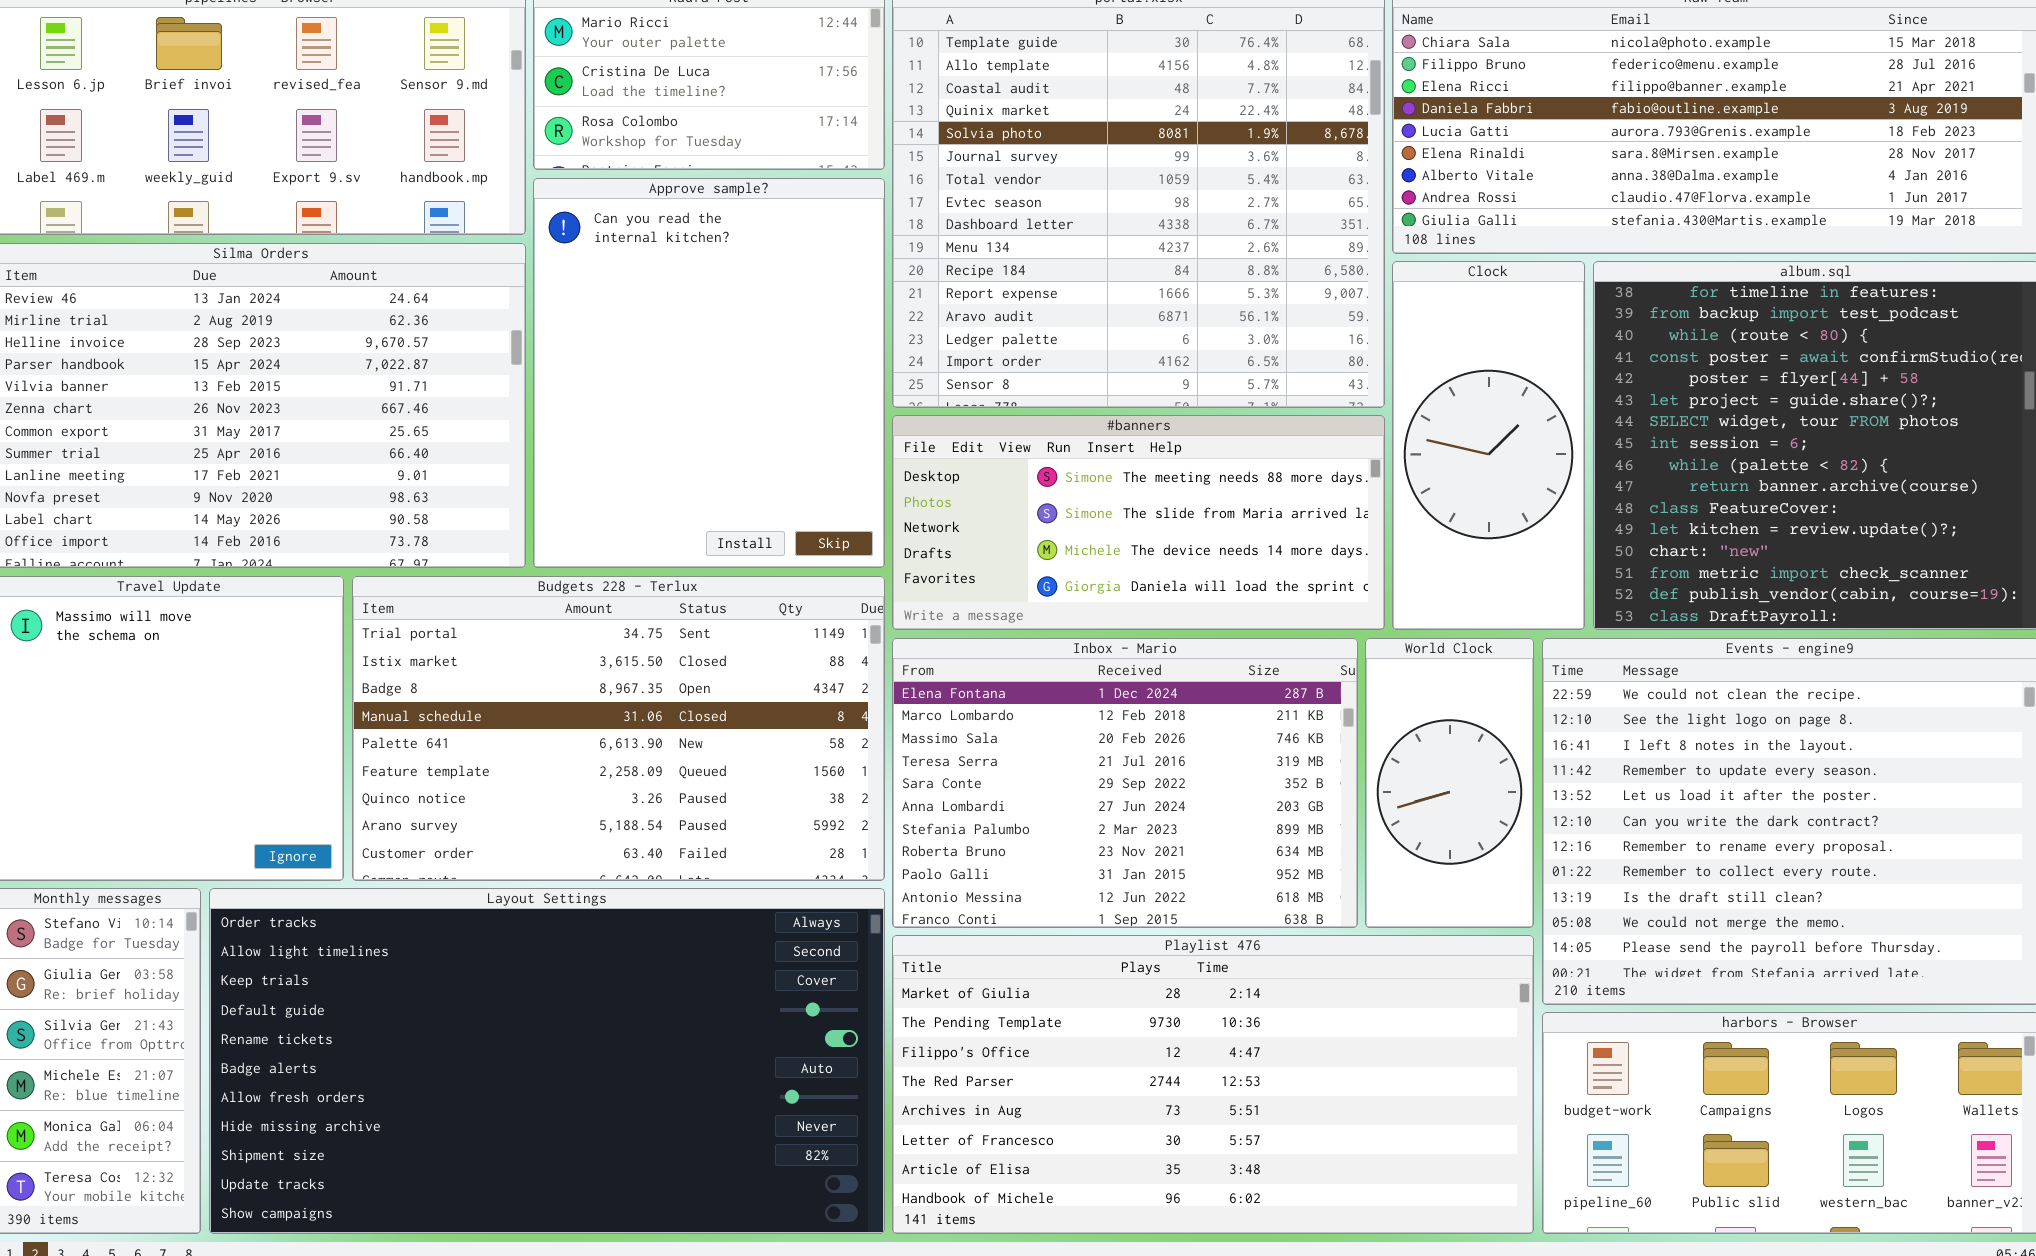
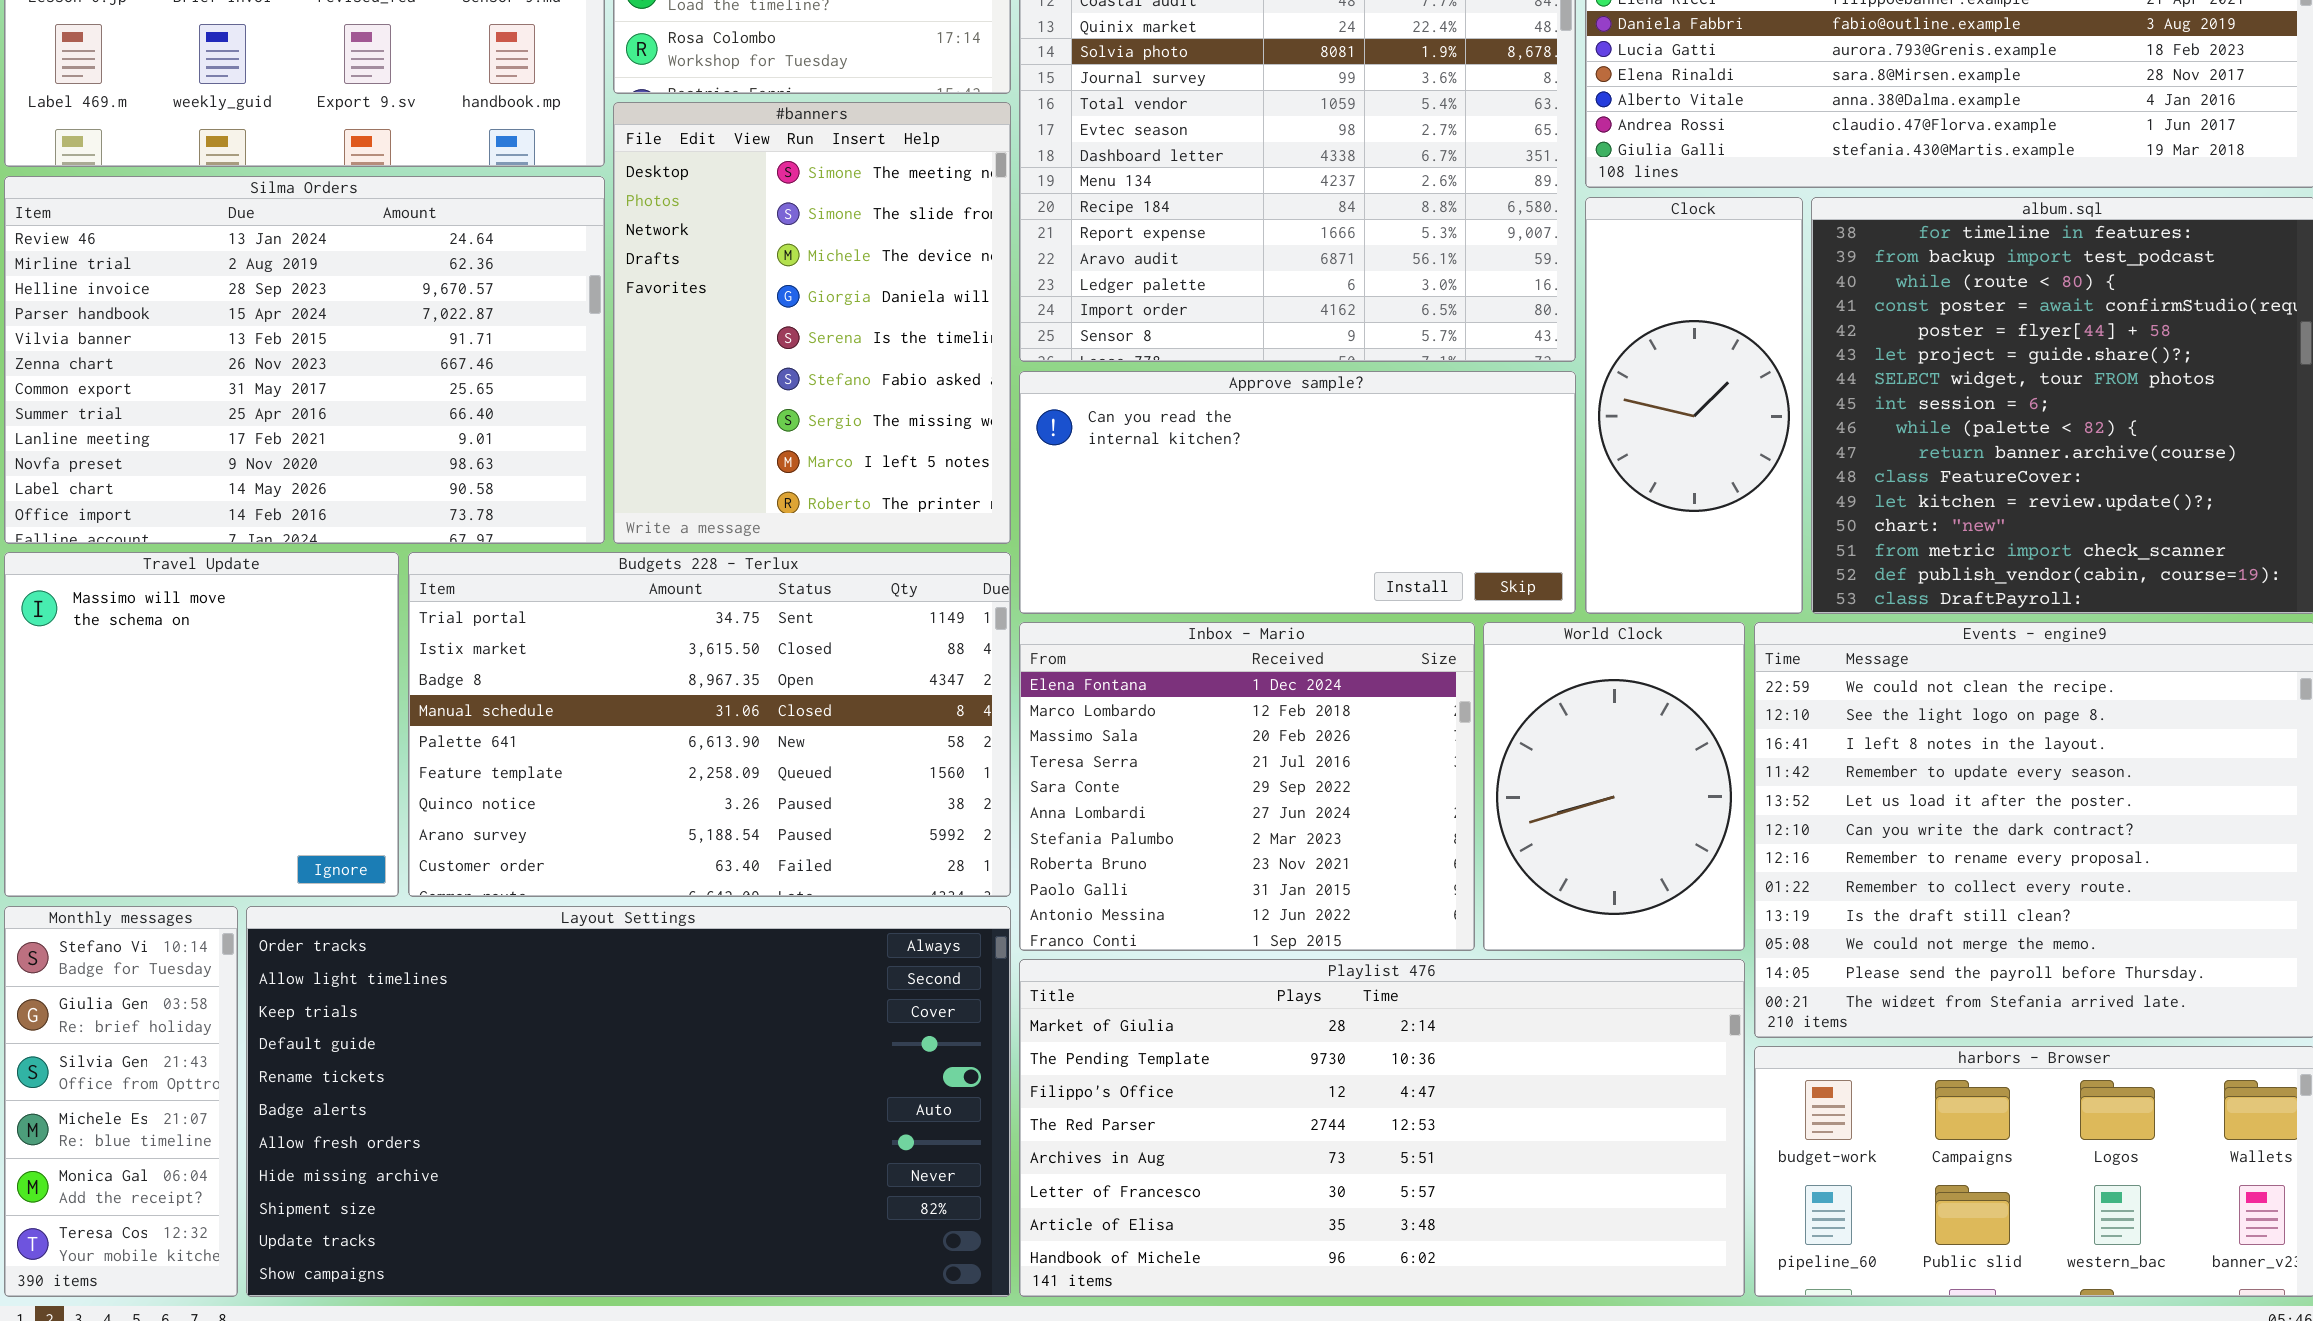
Approve sample?: [533,178,885,568] -> [1019,371,1576,614], moved, resized
#banners: [892,415,1385,630] -> [613,102,1011,544], moved, resized
Inbox - Mario: [892,638,1358,928] -> [1019,622,1475,951], resized
World Clock: [1365,638,1534,928] -> [1483,622,1745,951], resized

